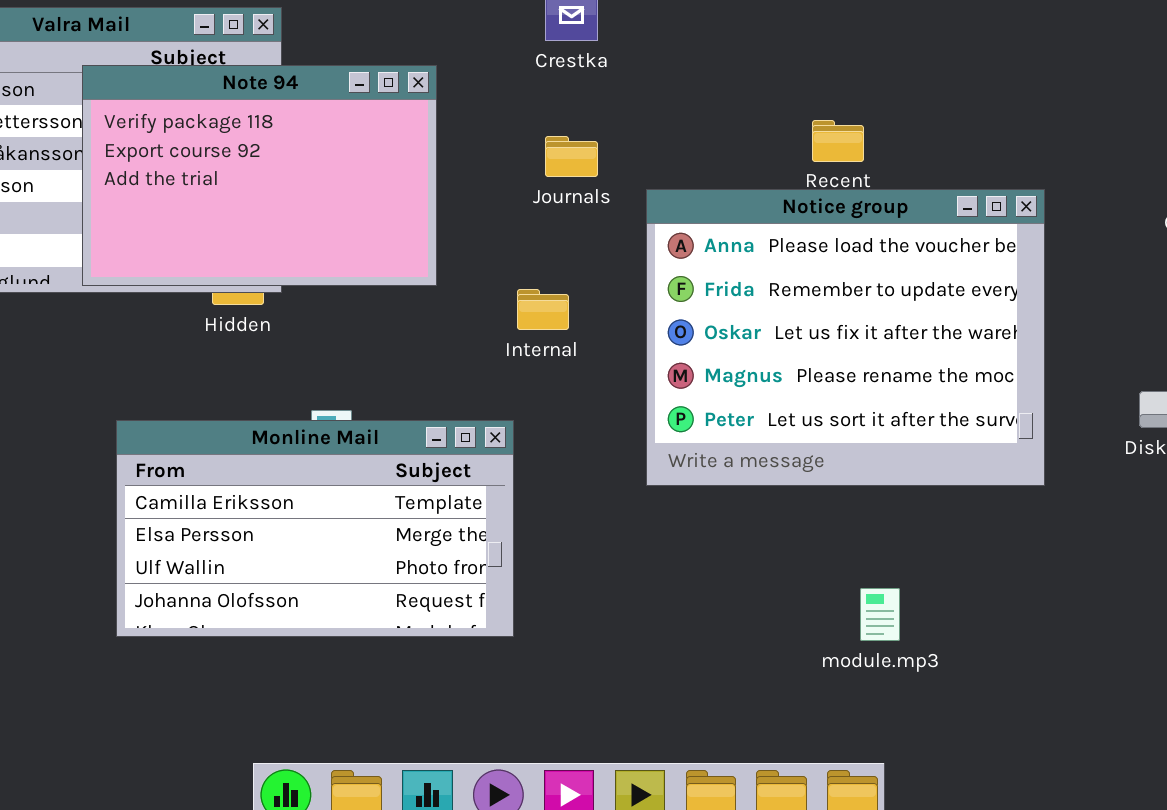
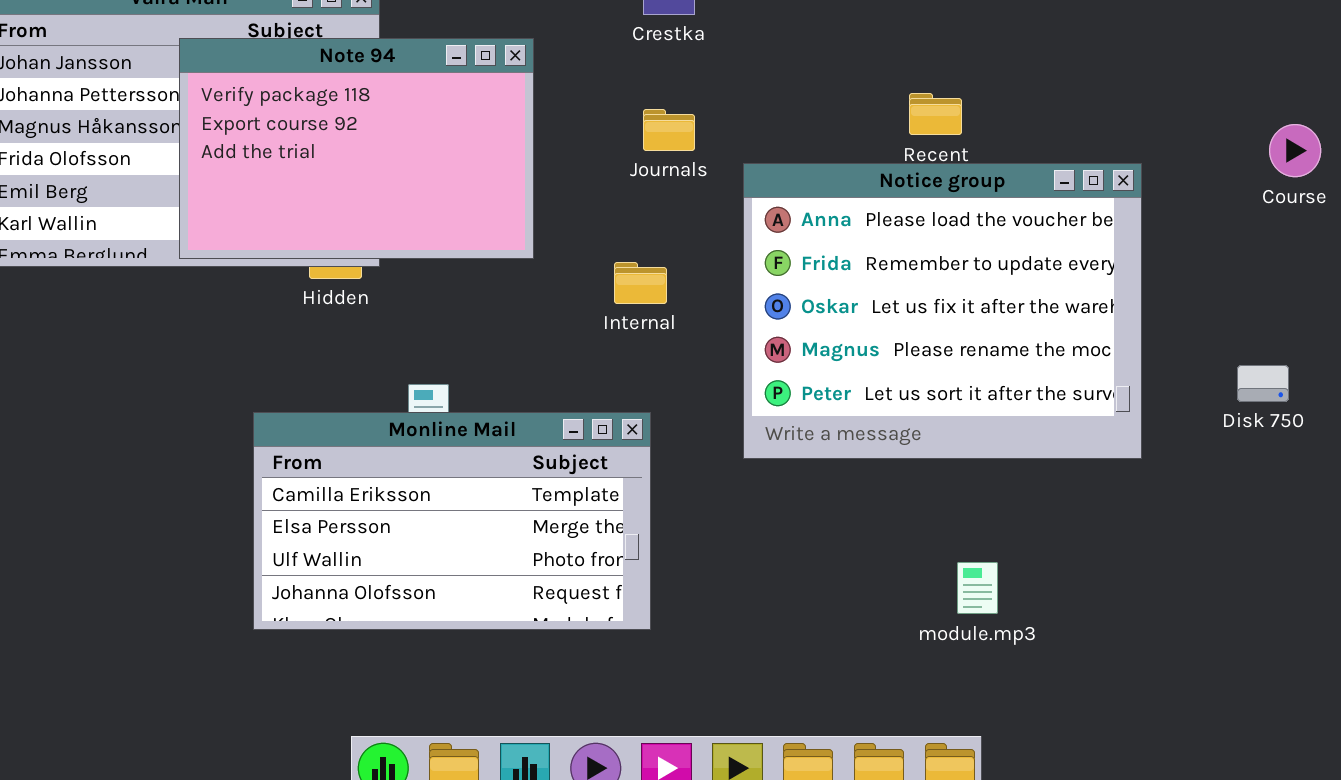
Monline Mail: [116,420,514,637] -> [253,412,651,630], moved

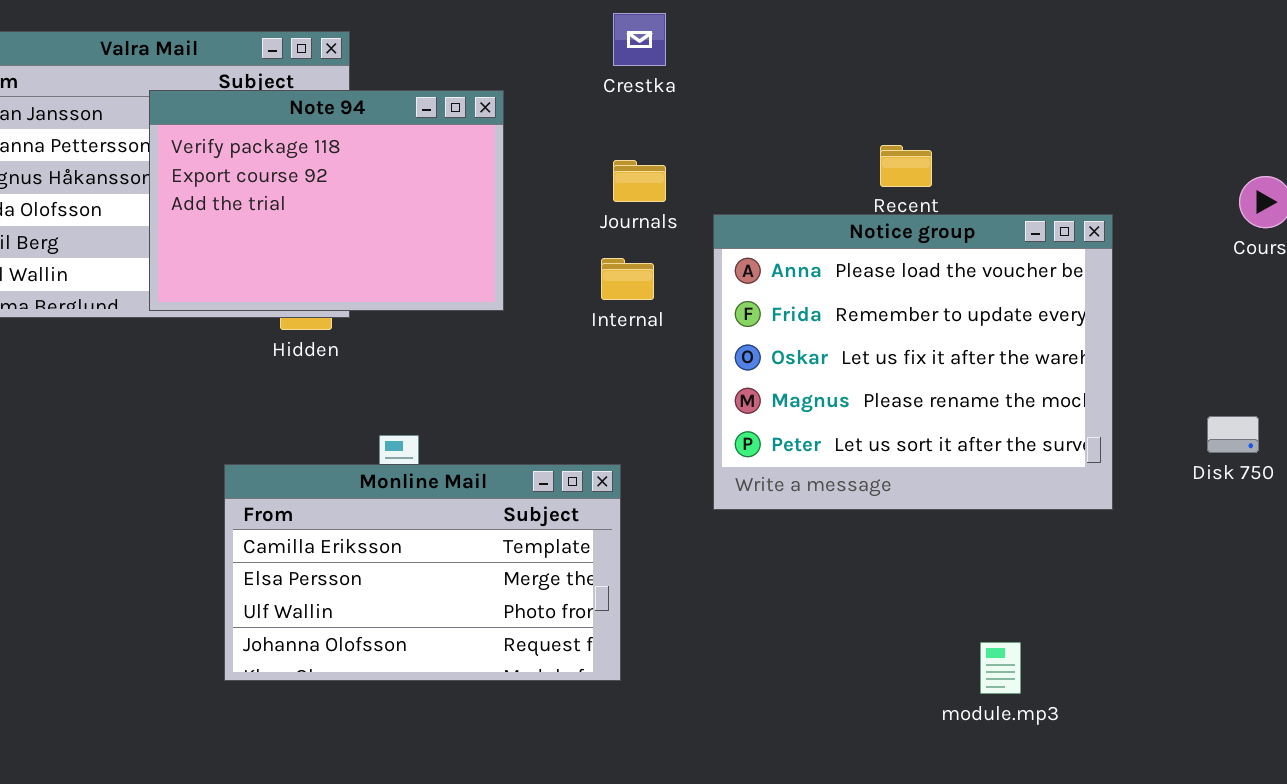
Internal: [614,262,667,304] -> [601,258,654,300], moved
module.mp3: [957,562,998,614] -> [980,642,1021,694], moved

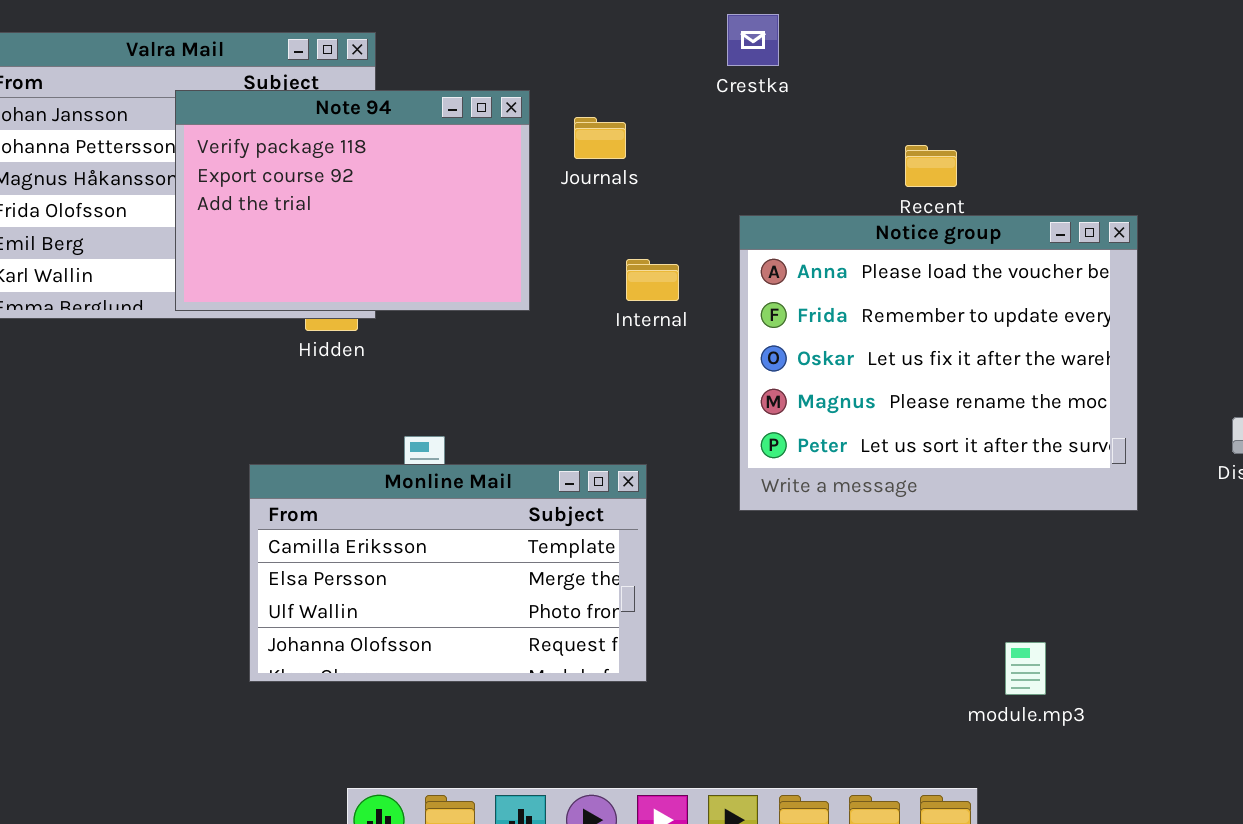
Crestka: [613,13,666,66] -> [727,14,779,66], moved
Journals: [613,160,666,202] -> [574,117,626,159], moved

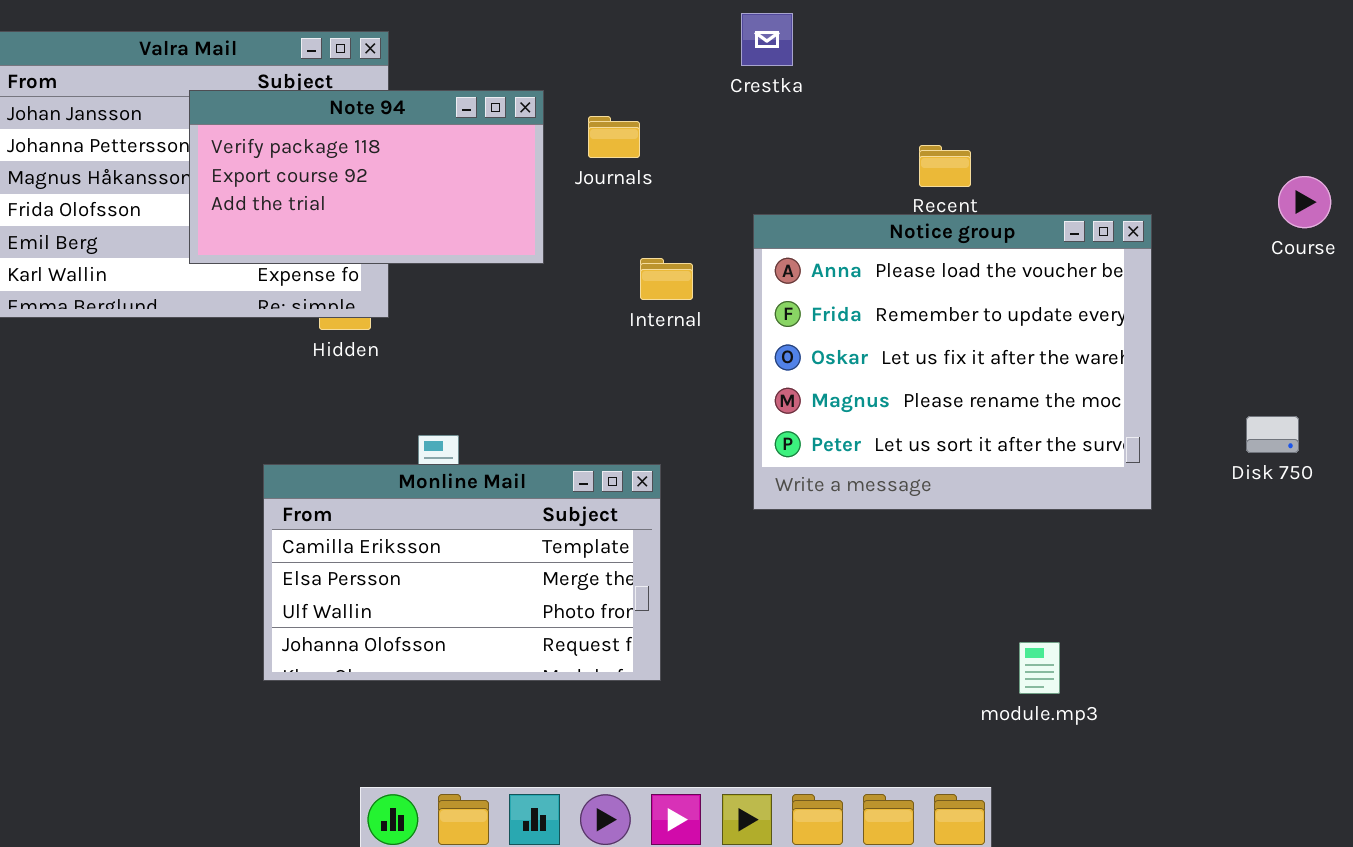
Note 94: [175,90,530,311] -> [189,90,544,264], resized

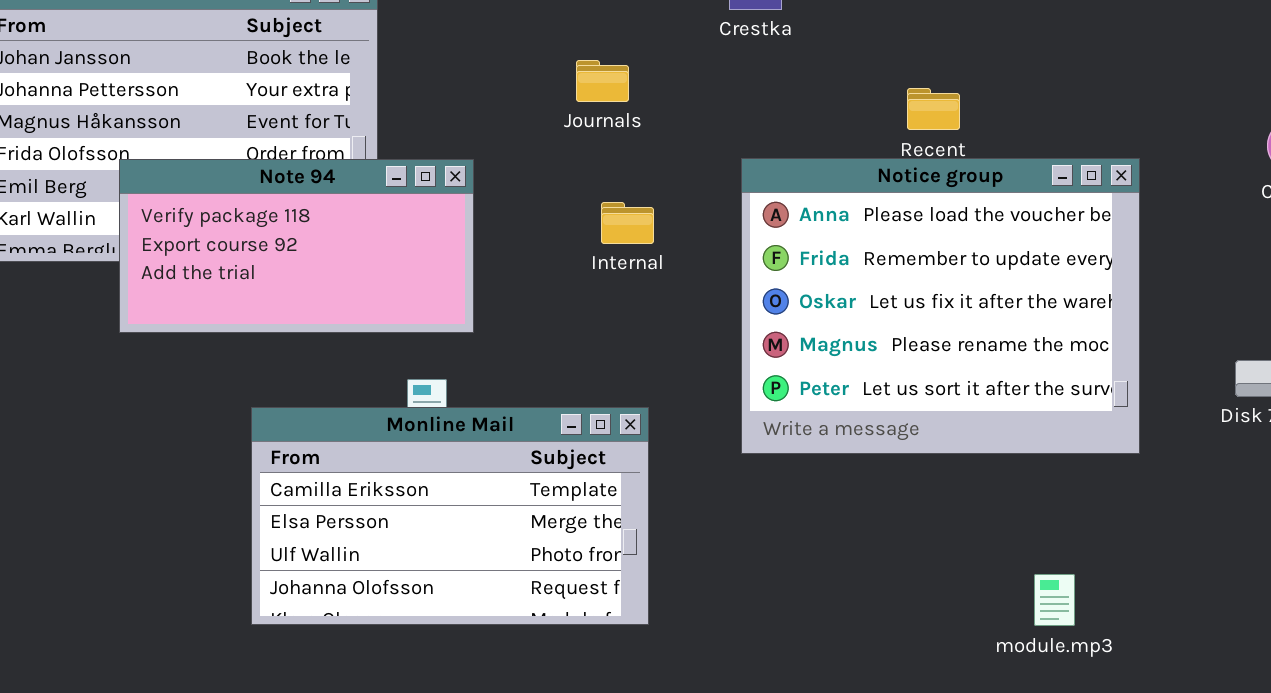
Note 94: [189,90,544,264] -> [119,159,474,333], moved
Internal: [640,258,693,300] -> [601,202,654,244], moved
module.mp3: [1019,642,1060,694] -> [1034,574,1075,626], moved

